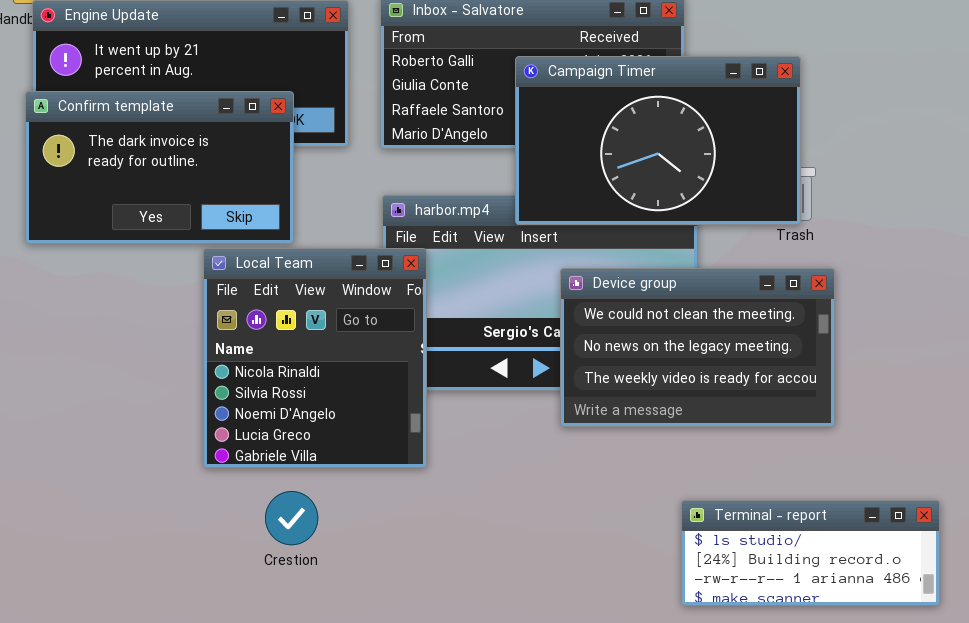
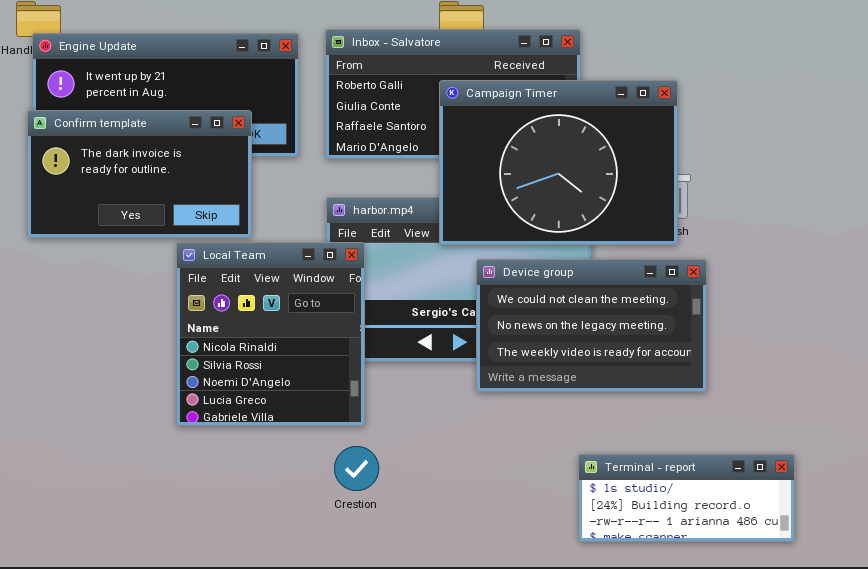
Campaign Timer: [515,56,801,225] -> [439,80,678,245], resized
Crestion: [265,491,318,545] -> [334,446,379,491], moved

